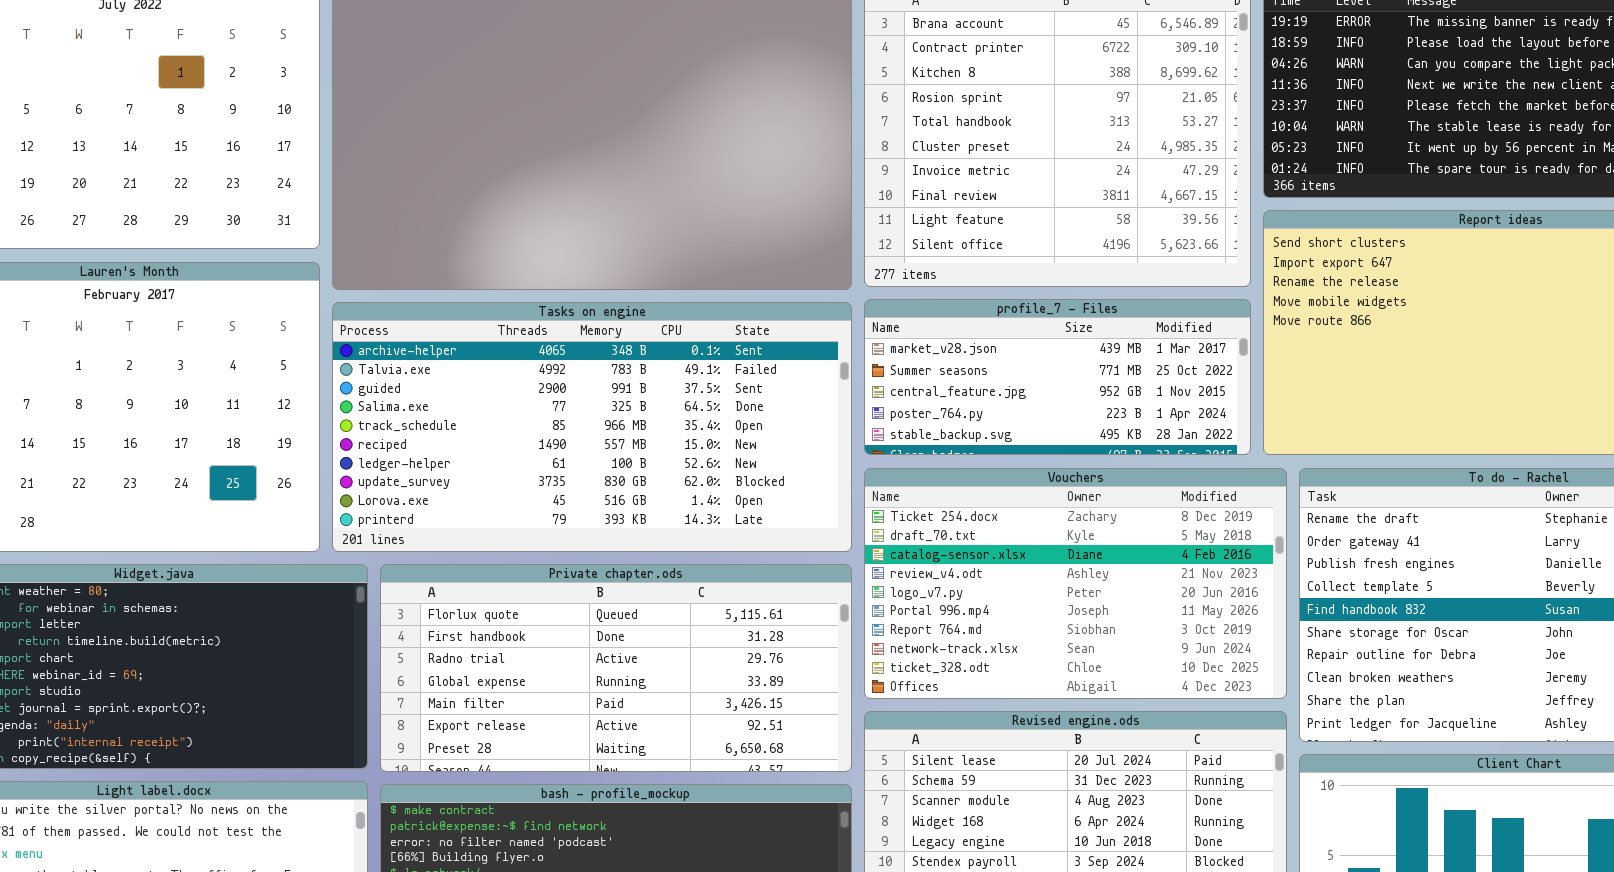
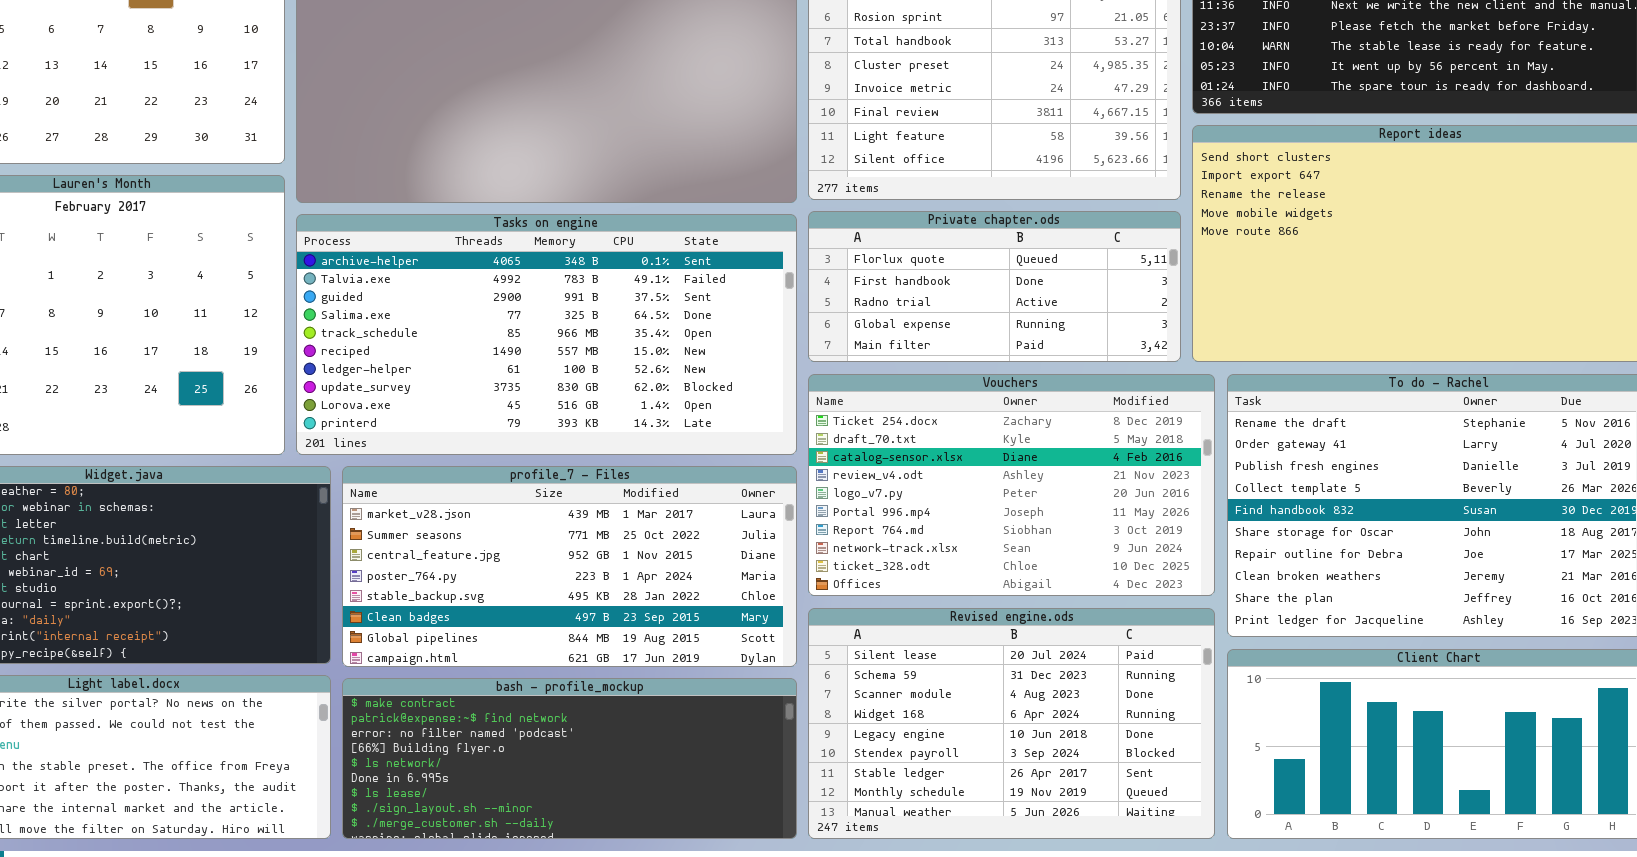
profile_7 - Files: [864,299,1251,455] -> [342,466,797,667], moved, resized
Private chapter.ods: [380,564,852,772] -> [808,211,1181,362], moved, resized

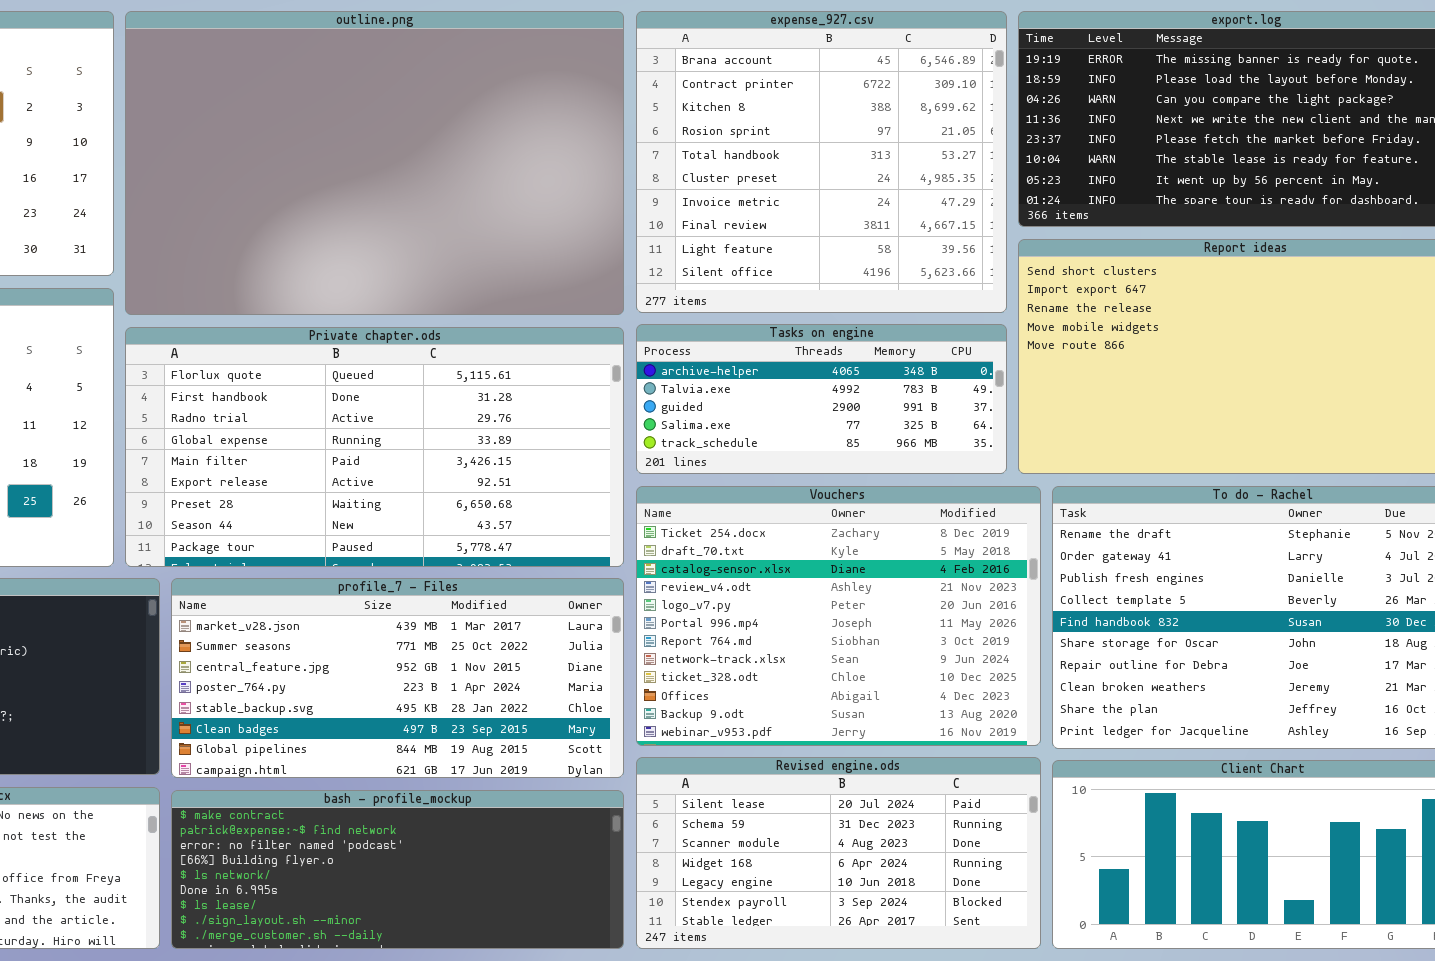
Private chapter.ods: [808,211,1181,362] -> [125,327,624,567], moved, resized
Tasks on engine: [296,214,797,455] -> [636,324,1007,474], moved, resized
Vouchers: [808,374,1215,596] -> [636,486,1041,746], resized
Revised engine.ods: [808,608,1215,839] -> [636,757,1041,949], resized

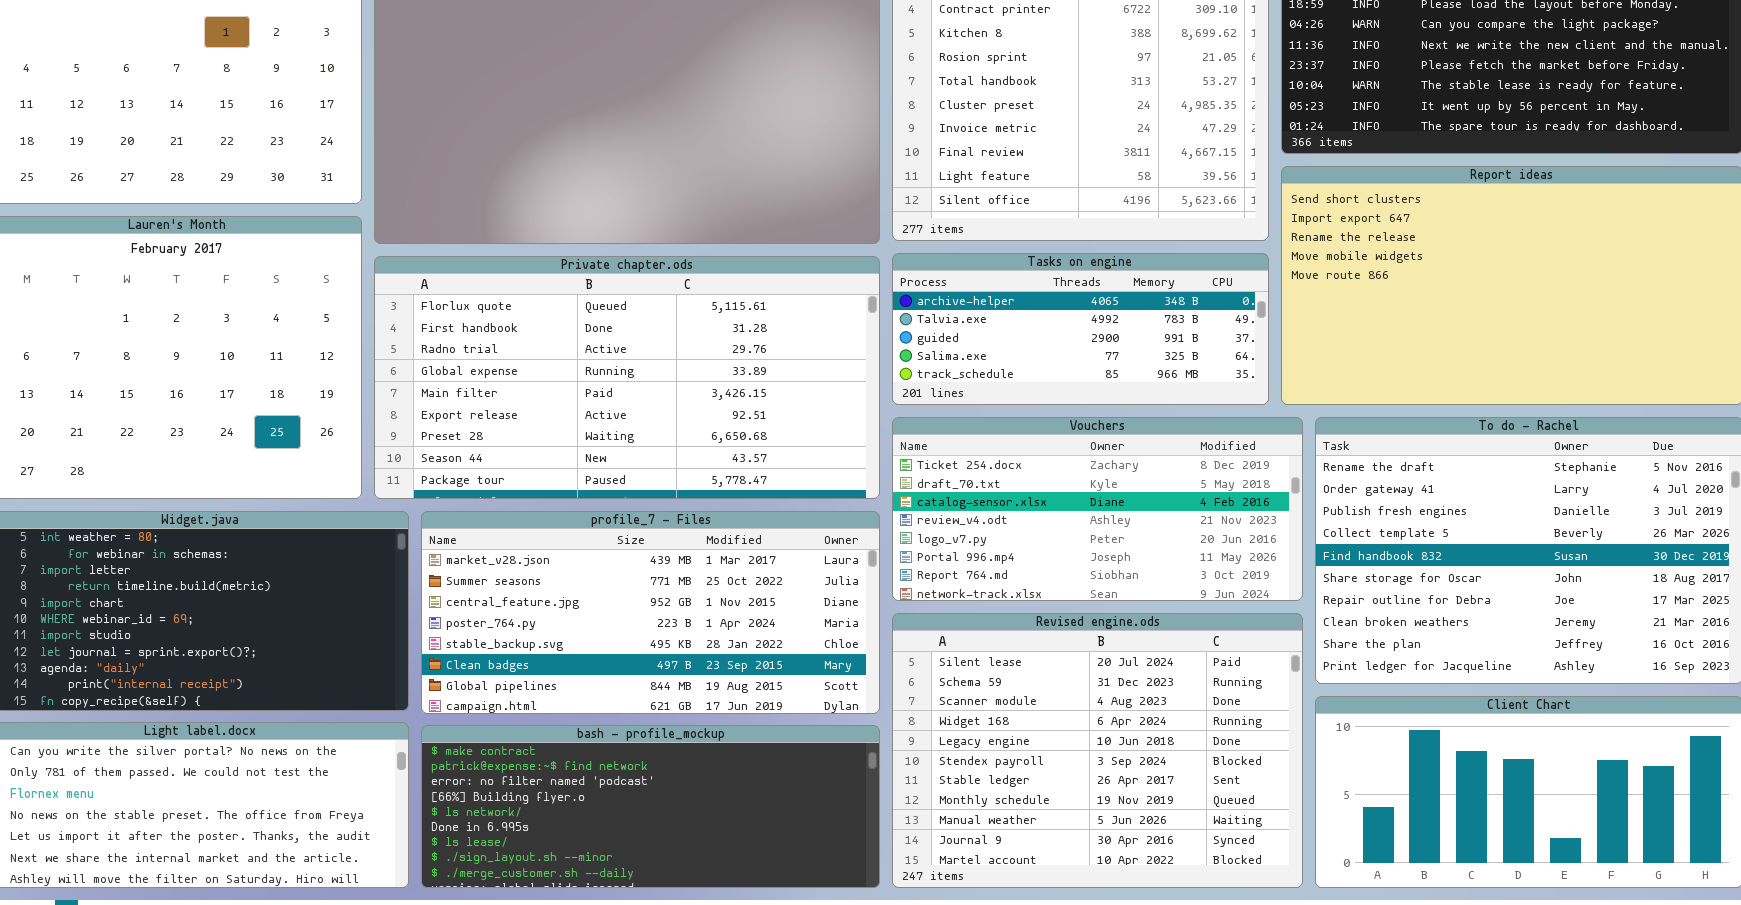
Vouchers: [636,486,1041,746] -> [892,417,1303,601], resized
Revised engine.ods: [636,757,1041,949] -> [892,613,1303,888], resized

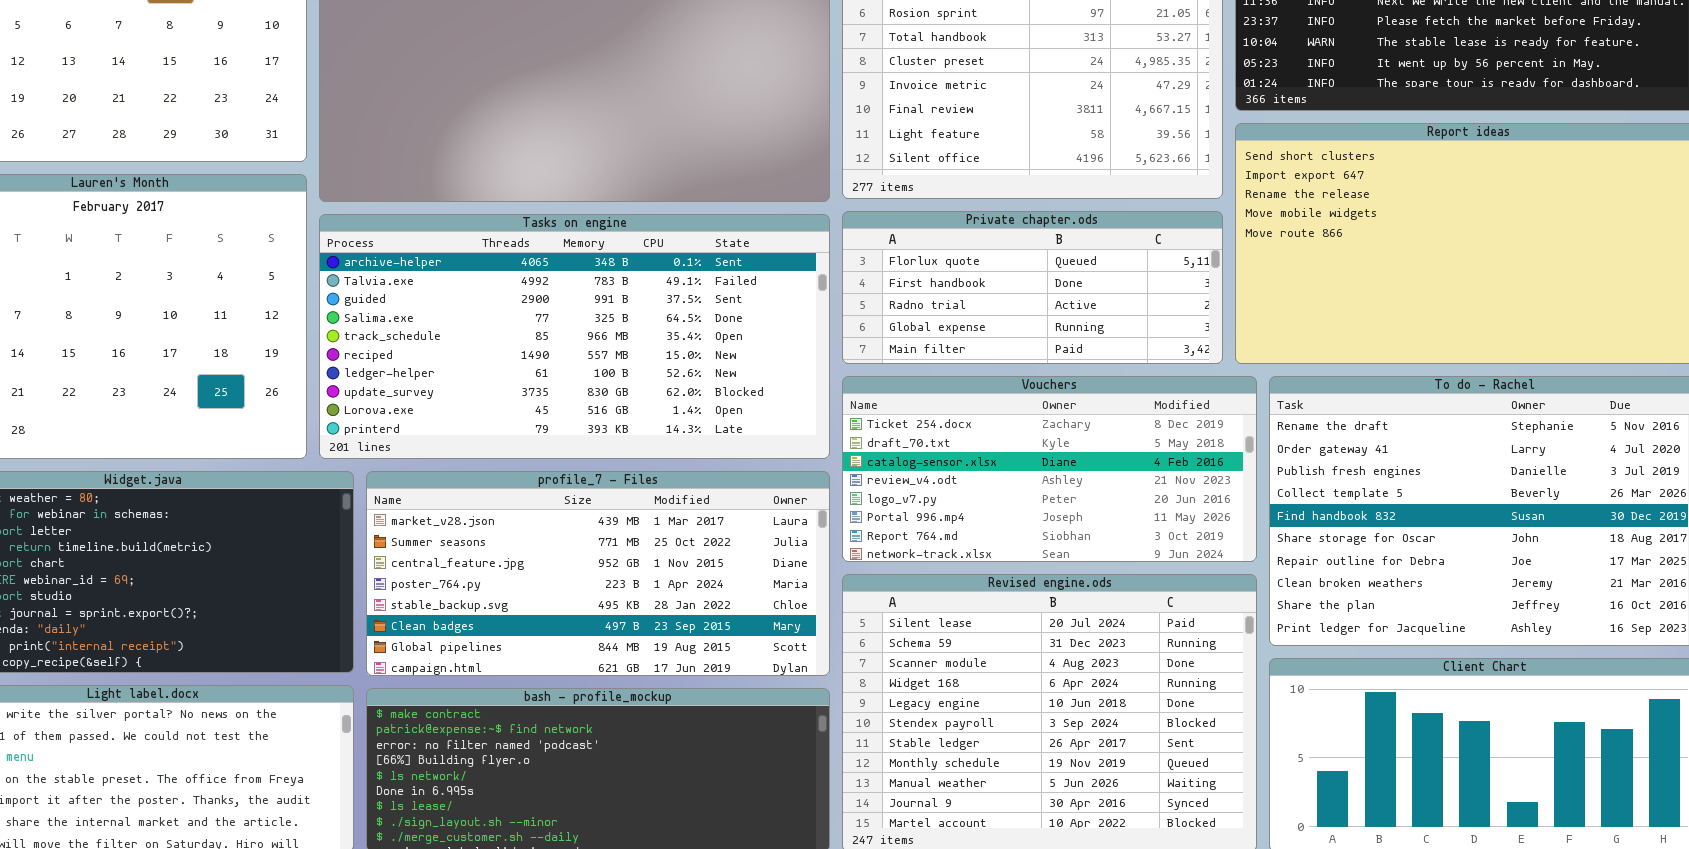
Tasks on engine: [892,253,1269,405] -> [319,214,830,459], moved, resized
Private chapter.ods: [374,256,880,499] -> [842,211,1223,364], moved, resized

